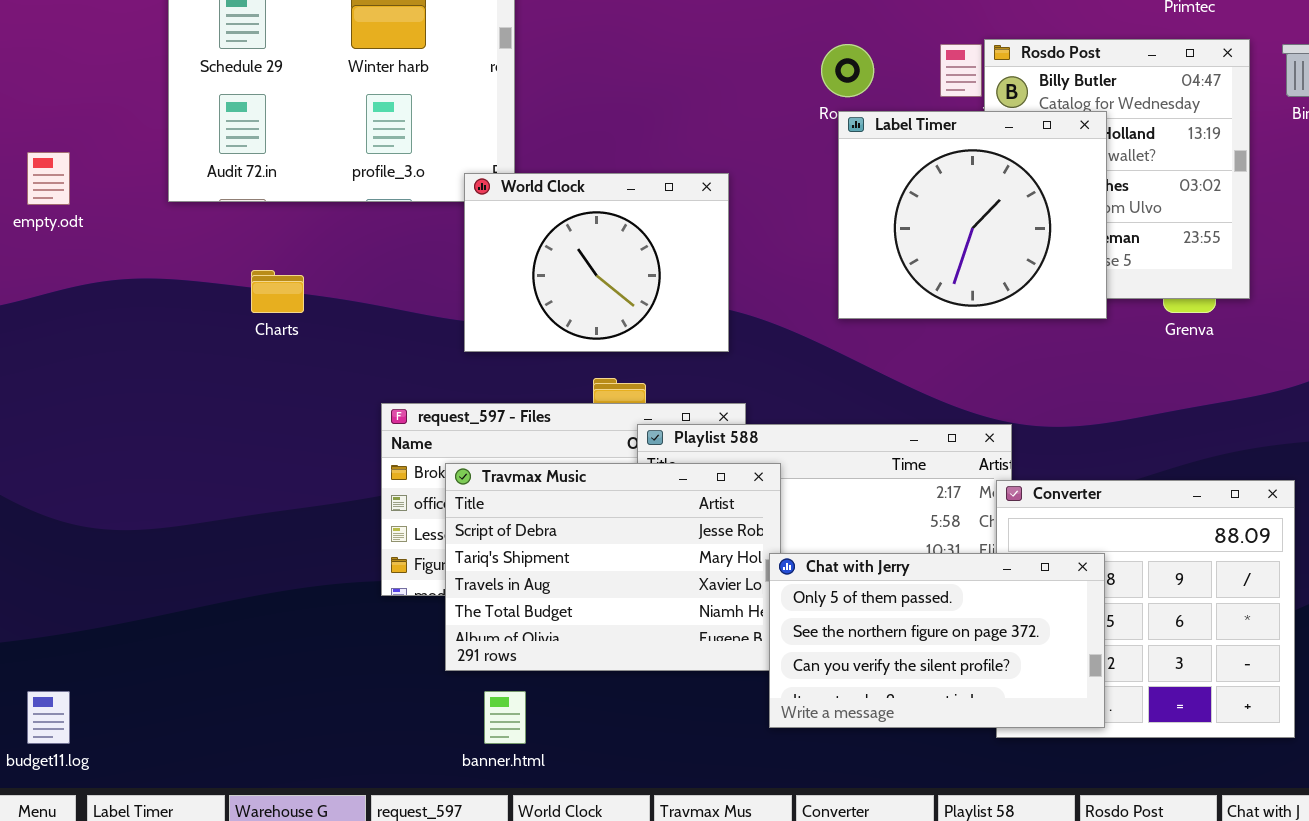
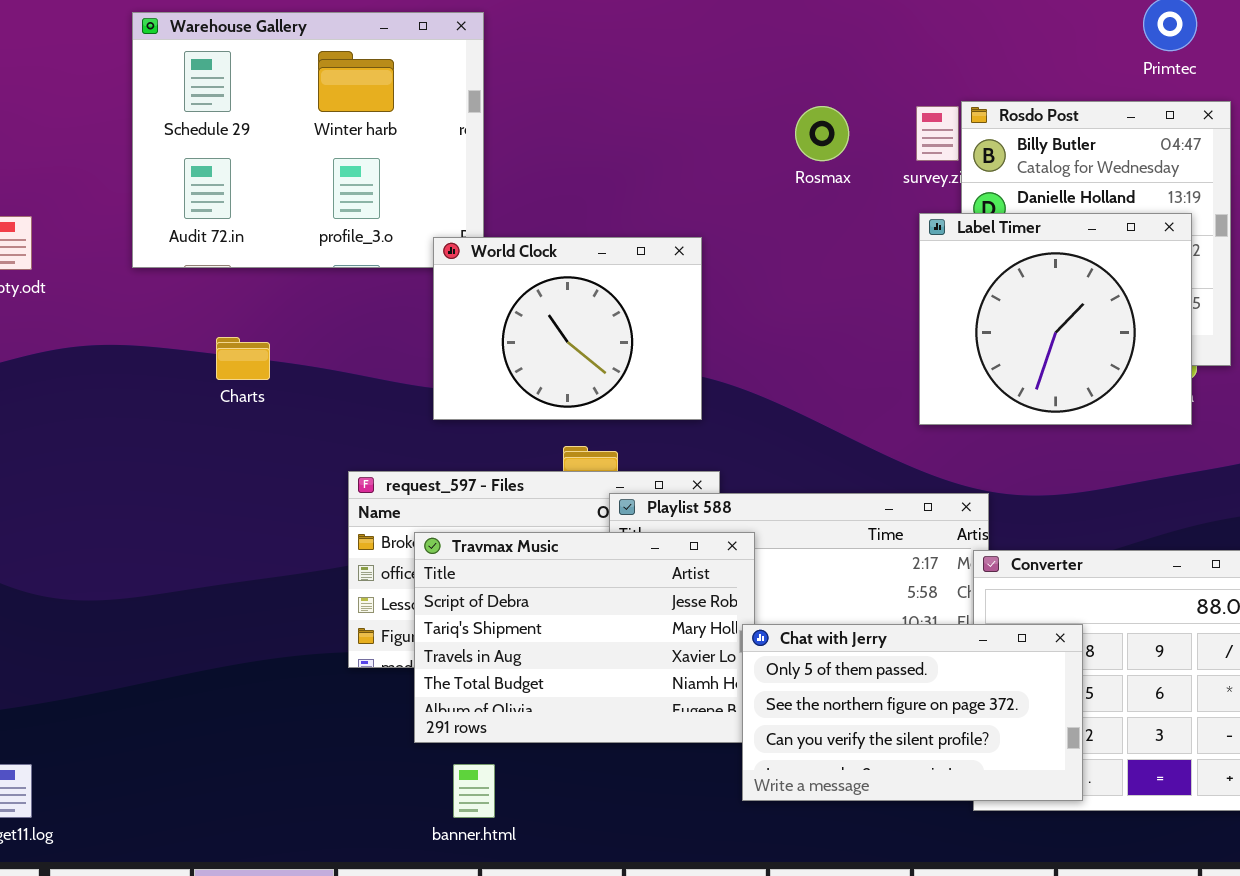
Label Timer: [838,111,1107,319] -> [919,213,1192,425], moved

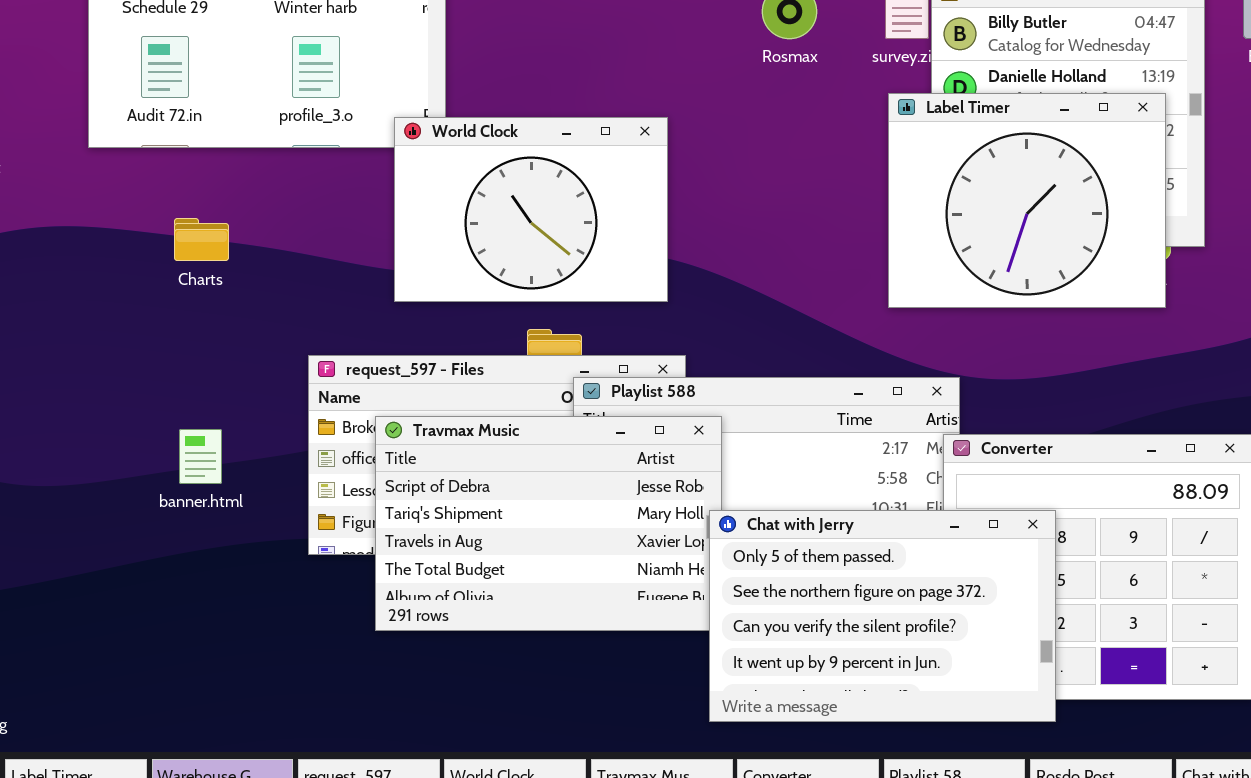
Chat with Jerry: [742,624,1083,801] -> [709,510,1056,722], resized
banner.html: [453,764,495,818] -> [179,429,222,484], moved

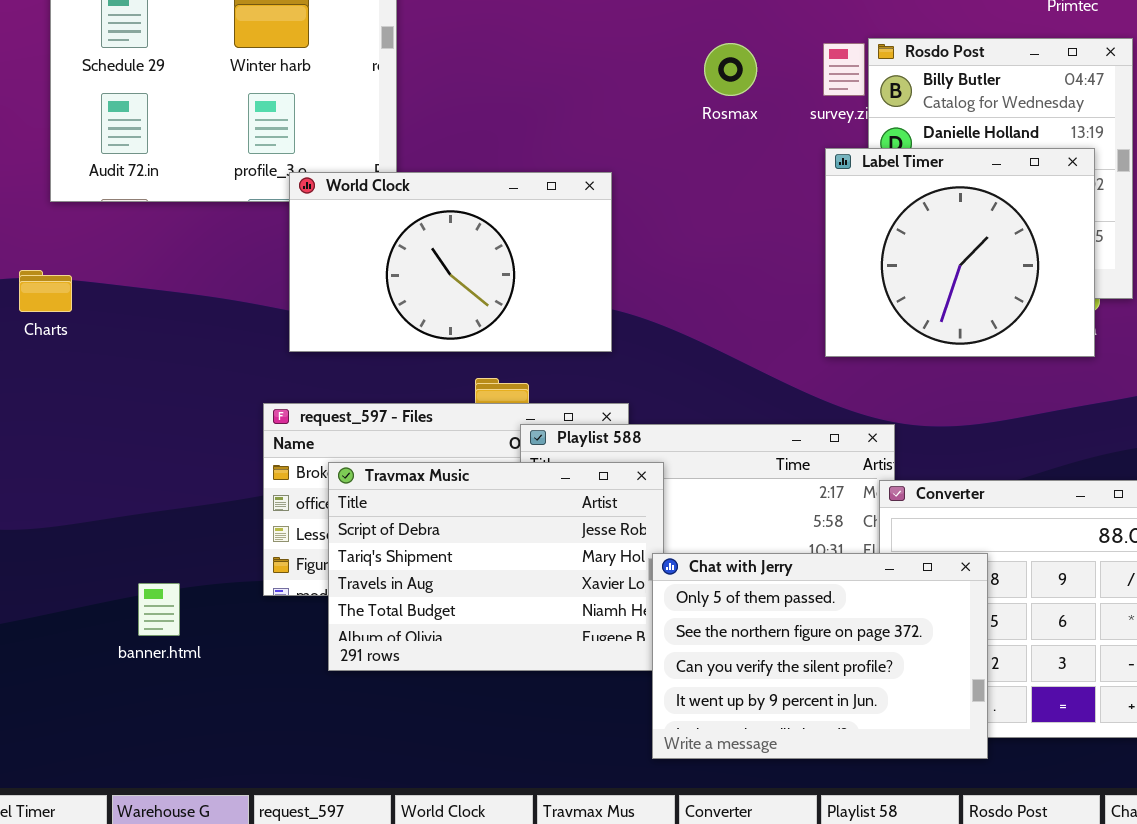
World Clock: [394,117,668,302] -> [289,172,612,352], resized
Charts: [174,218,229,261] -> [19,270,72,312], moved
banner.html: [179,429,222,484] -> [138,583,180,636], moved

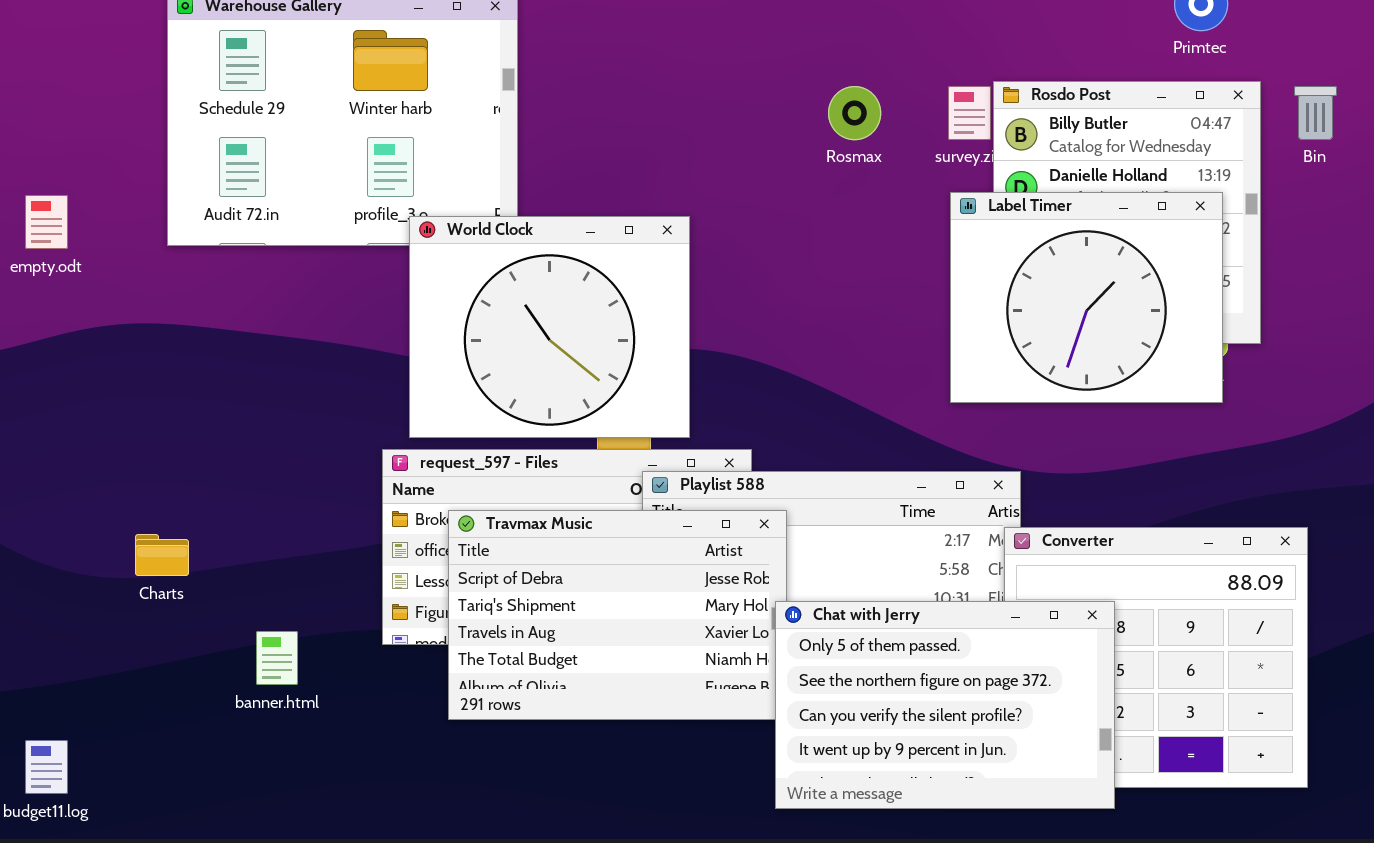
World Clock: [289,172,612,352] -> [409,216,690,438], resized
Charts: [19,270,72,312] -> [135,534,189,576], moved

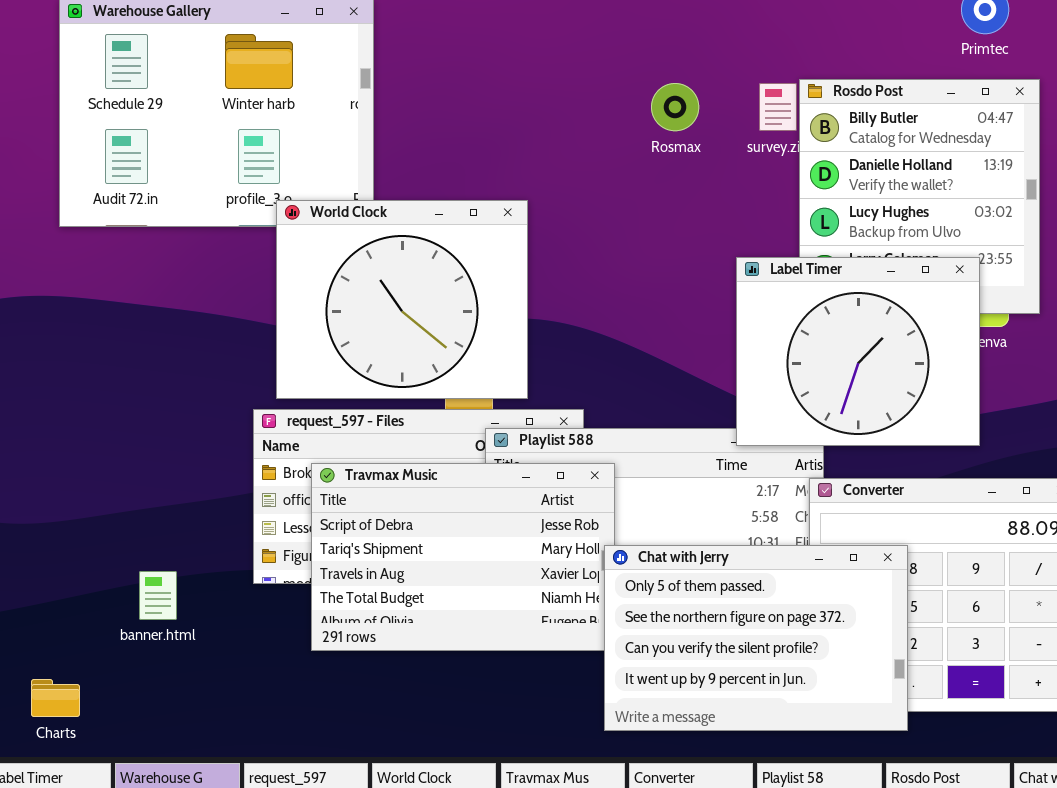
Label Timer: [950,192,1223,403] -> [736,257,980,446], moved
Charts: [135,534,189,576] -> [31,679,80,717], moved

